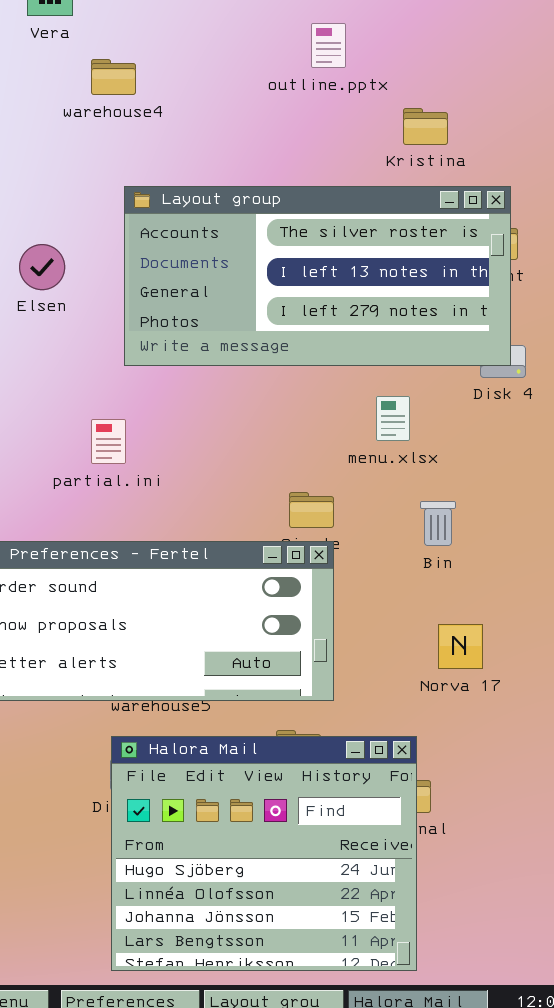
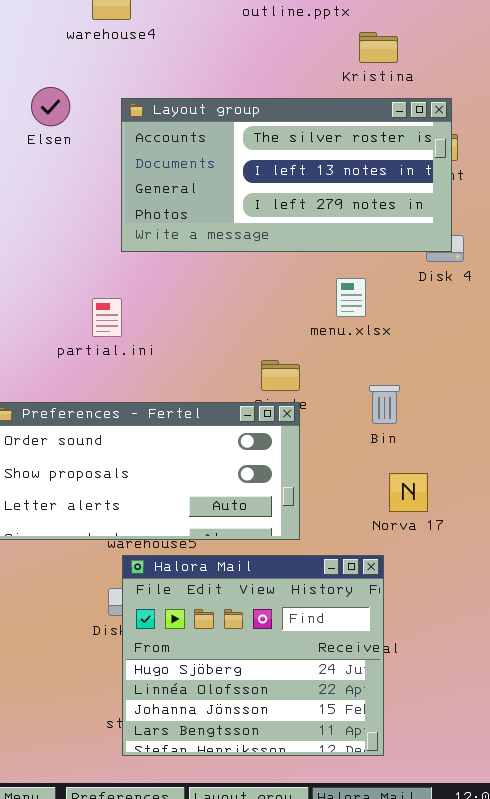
Elsen: [19,244,65,290] -> [31,87,70,126], moved
Bin: [420,501,456,546] -> [369,385,400,424], moved
Halora Mail: [111,736,417,971] -> [122,555,384,756], moved

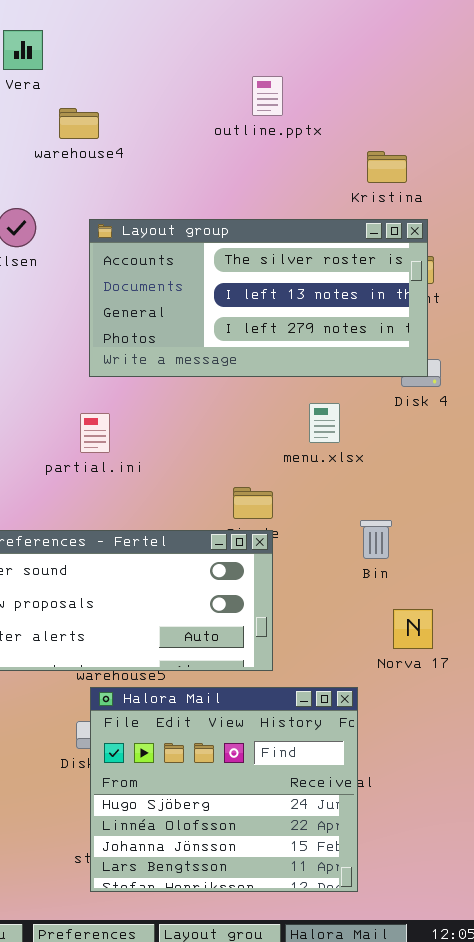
Kristina: [359,32,398,63] -> [367,151,407,183], moved
partial.ini: [92,298,122,337] -> [80,413,110,453], moved
Bin: [369,385,400,424] -> [360,520,392,559], moved
Norva 17: [389,473,428,512] -> [393,609,433,649], moved

